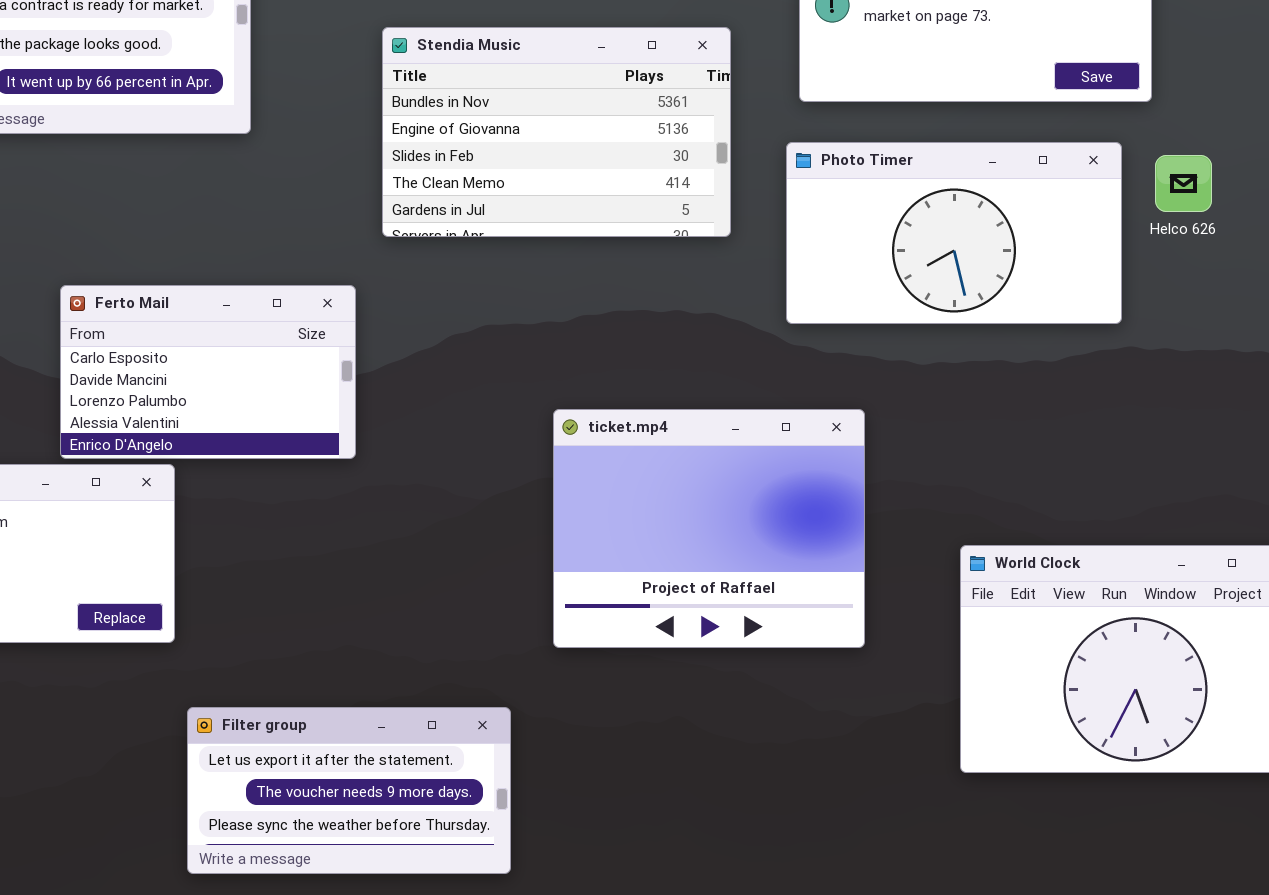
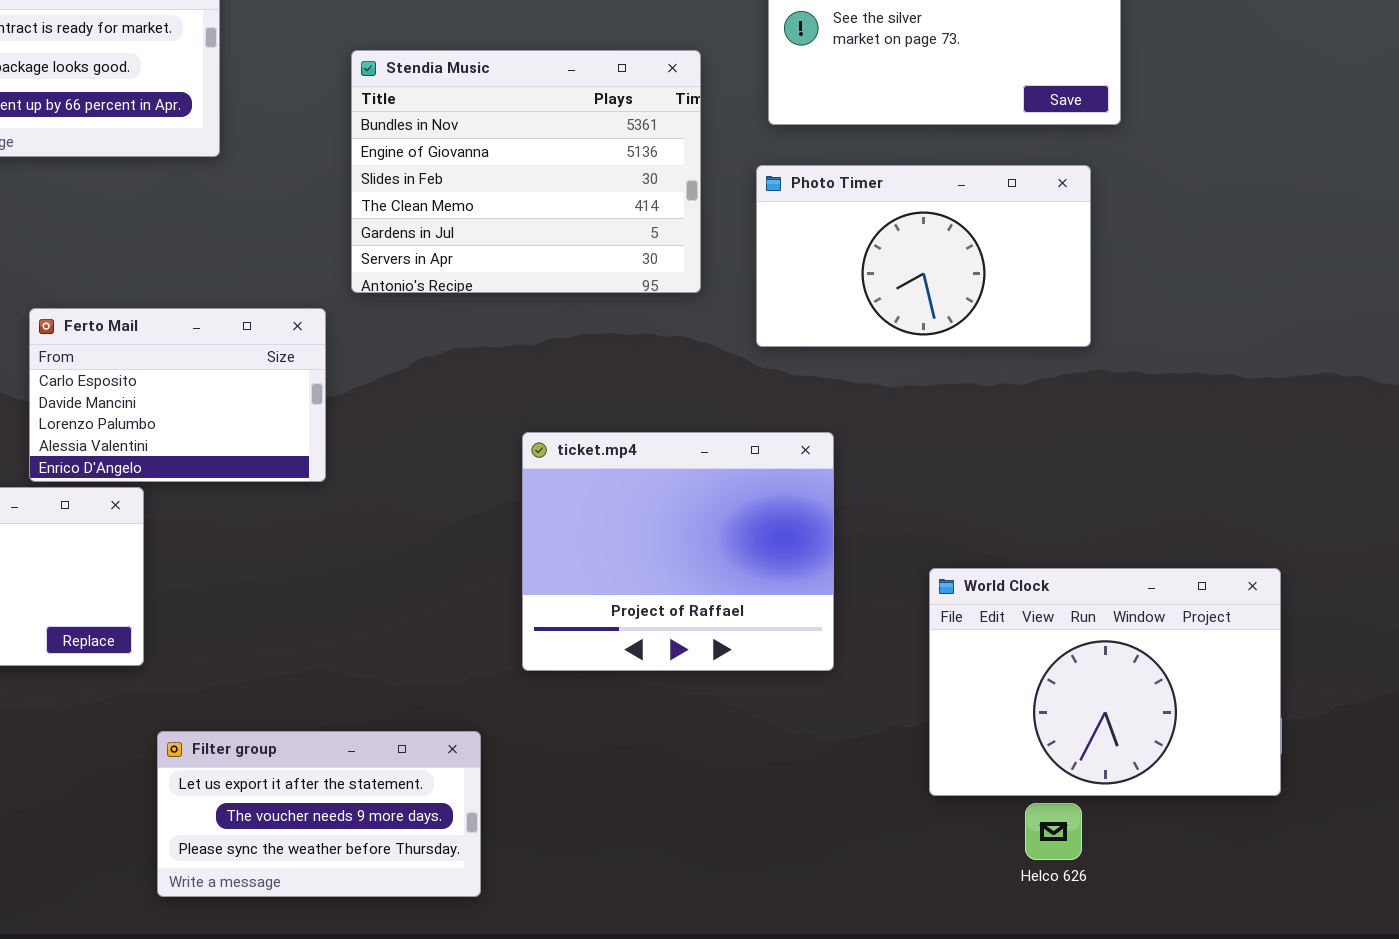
Stendia Music: [382,27,731,237] -> [351,50,701,293], resized
Helco 626: [1155,155,1212,212] -> [1025,803,1082,860], moved

